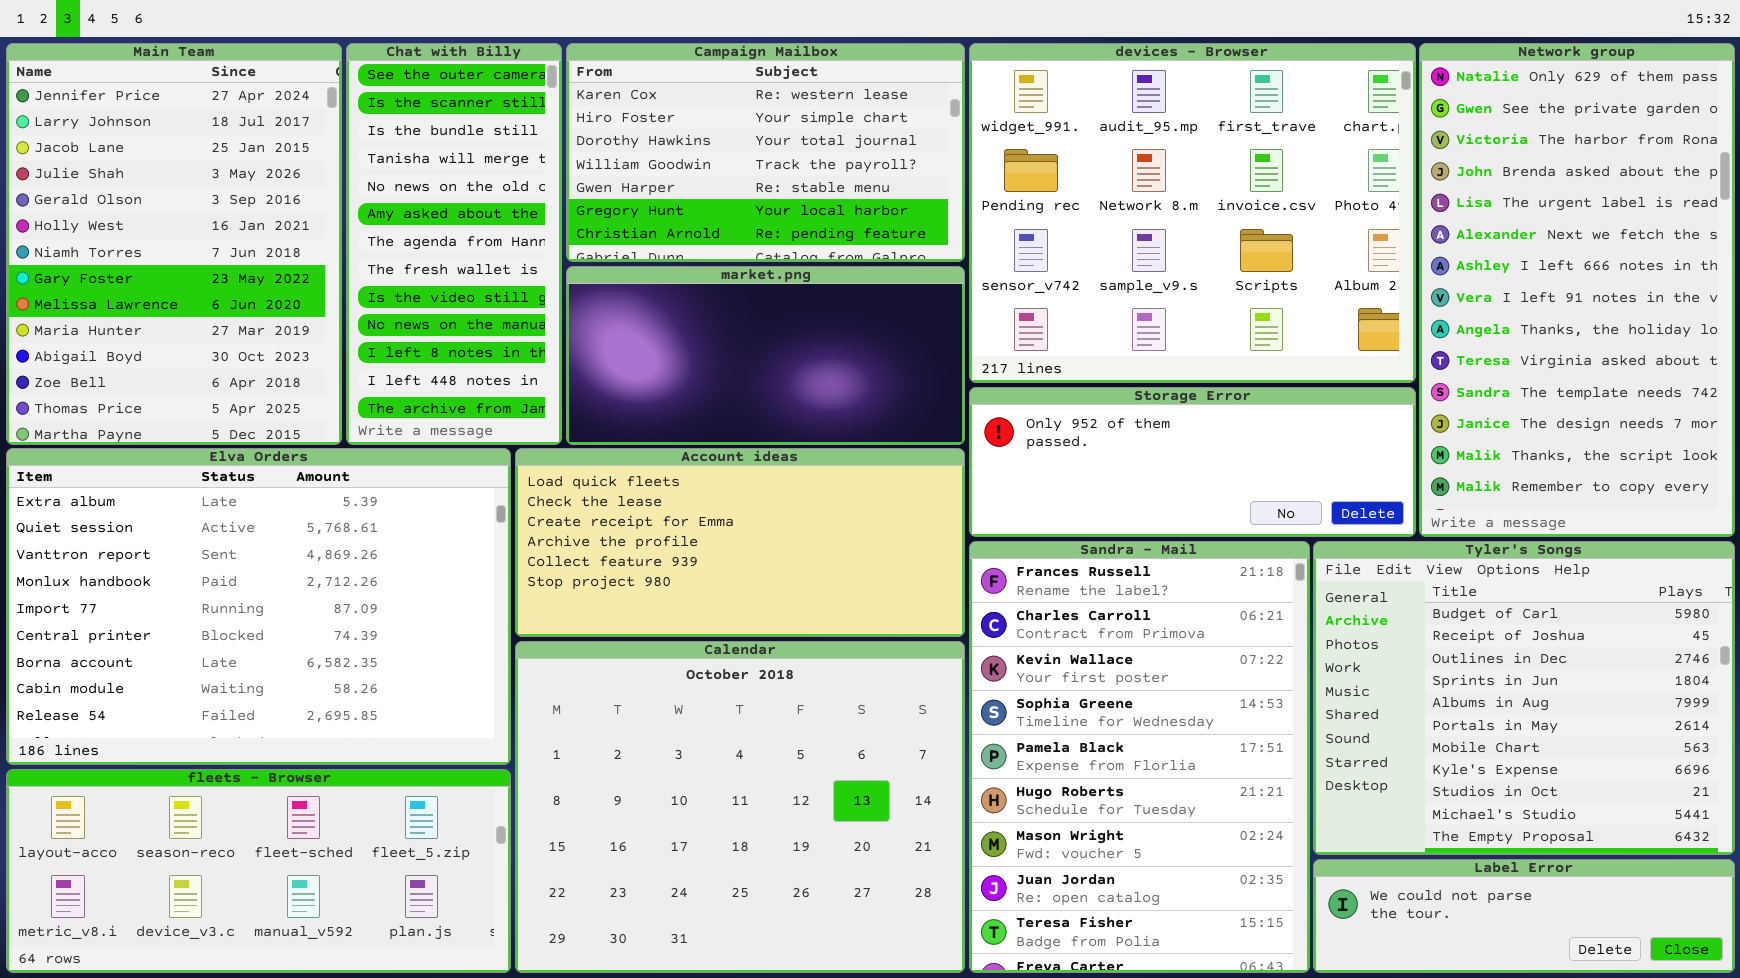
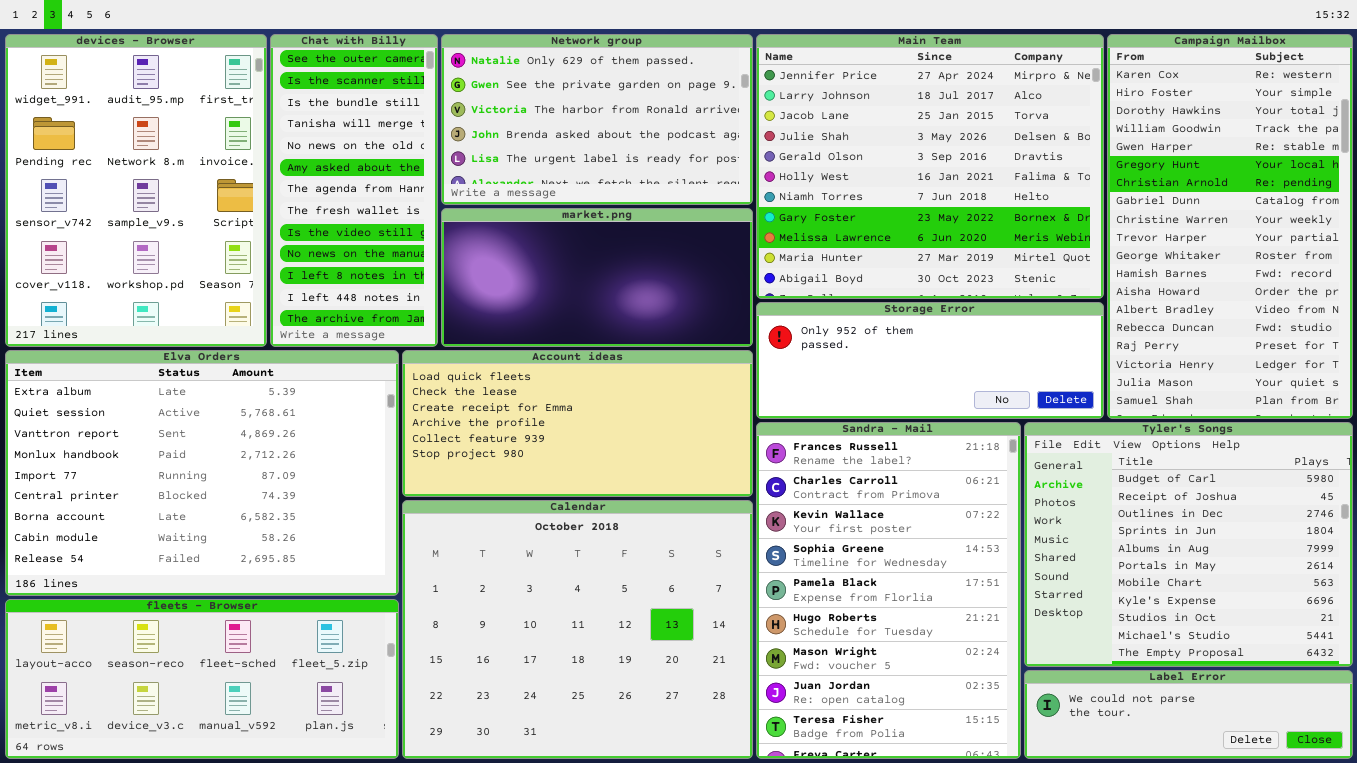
Main Team: [6,43,342,445] -> [756,34,1104,299], moved, resized
Campaign Mailbox: [566,43,965,262] -> [1107,34,1353,419], moved, resized
devices - Browser: [969,43,1416,383] -> [5,34,267,347], moved, resized
Network group: [1419,43,1735,537] -> [441,34,753,205], moved, resized

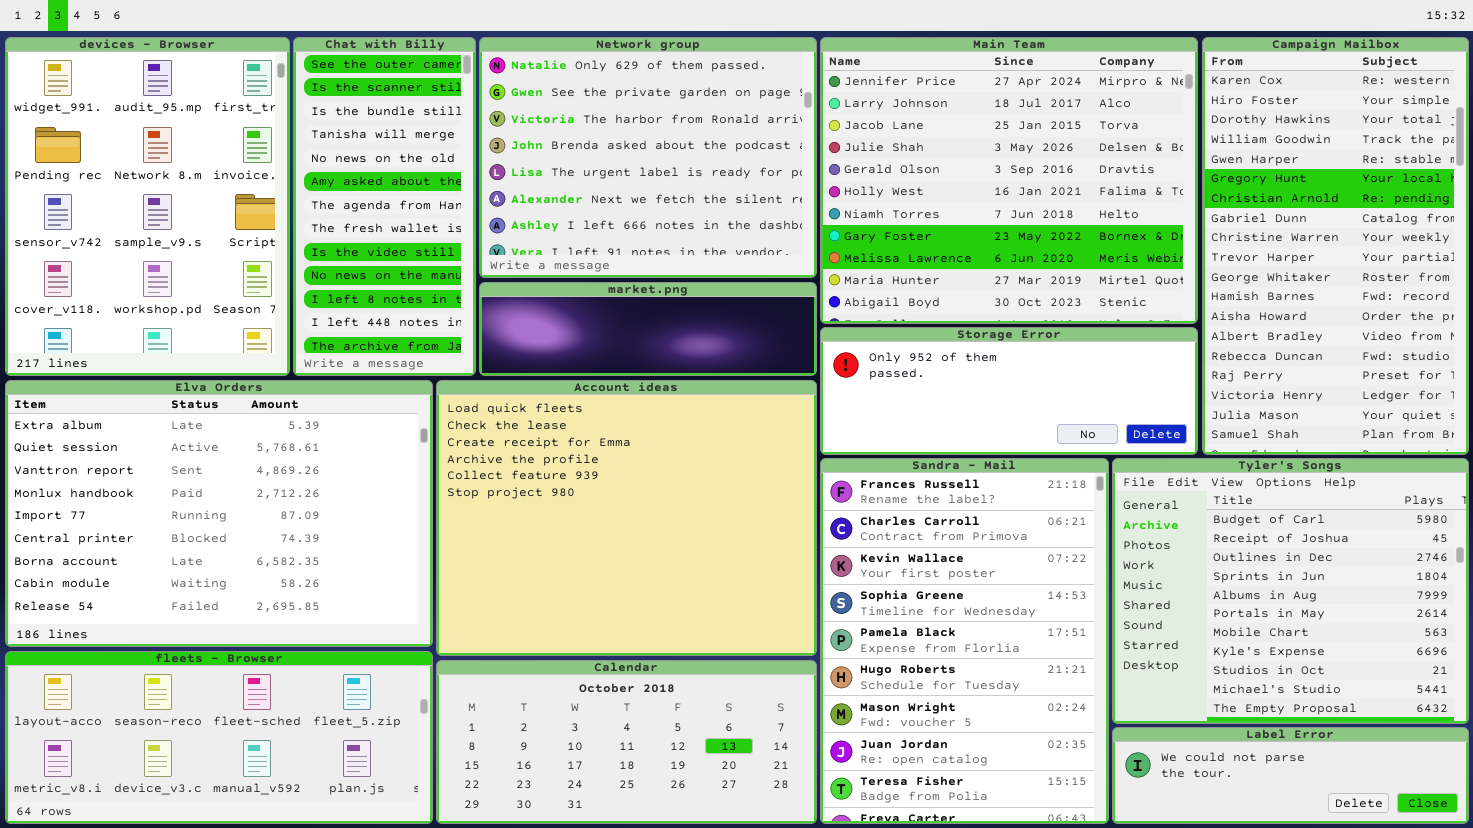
Network group: [441,34,753,205] -> [479,37,817,278], resized
market.png: [441,208,753,347] -> [479,282,817,376], resized
Account ideas: [402,350,753,497] -> [436,380,817,656], resized
Calendar: [402,500,753,759] -> [436,660,817,824], resized

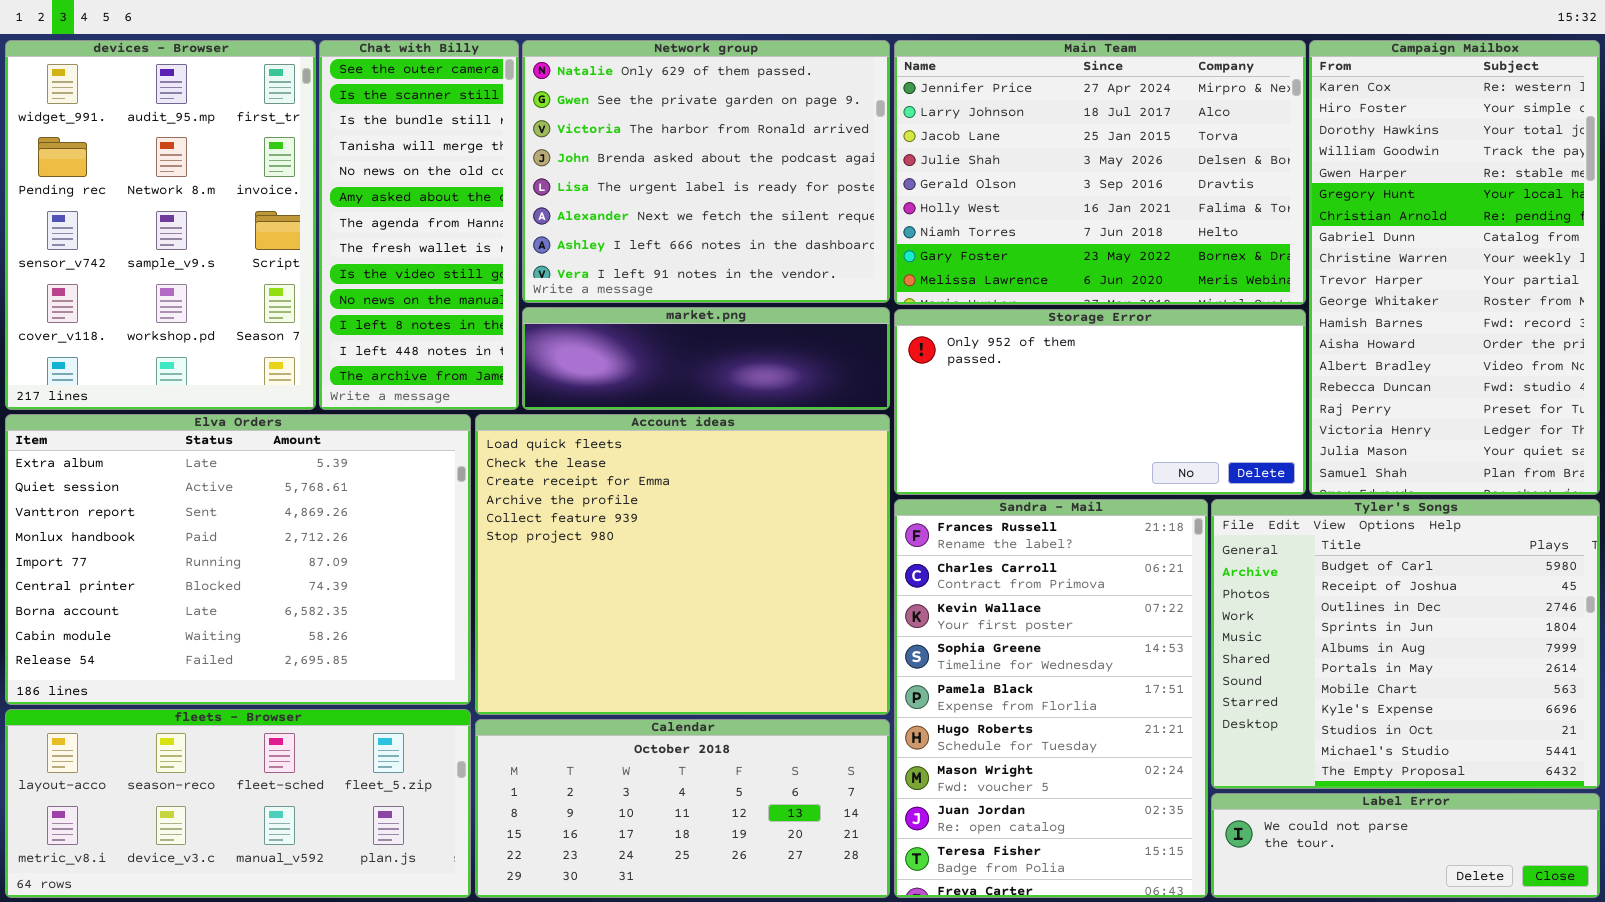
Main Team: [820,37,1198,324] -> [894,40,1306,305], resized
Storage Error: [820,327,1198,455] -> [894,309,1306,495], resized

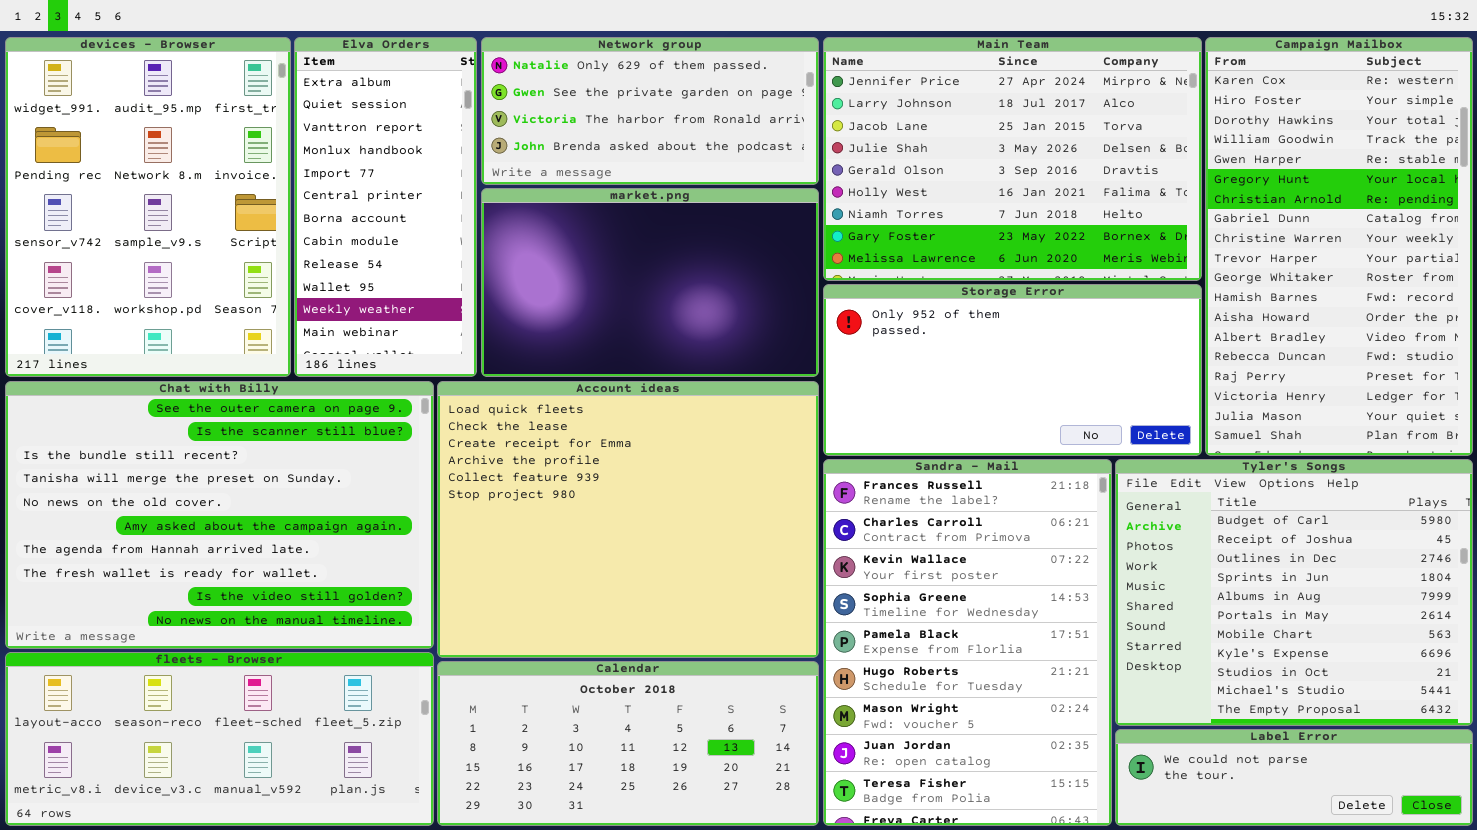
Chat with Billy: [319,40,519,410] -> [5,381,434,649], moved, resized
Network group: [522,40,890,303] -> [481,37,819,185], resized
market.png: [522,307,890,410] -> [481,188,819,377], resized
Elva Orders: [5,414,471,705] -> [294,37,477,377], moved, resized

